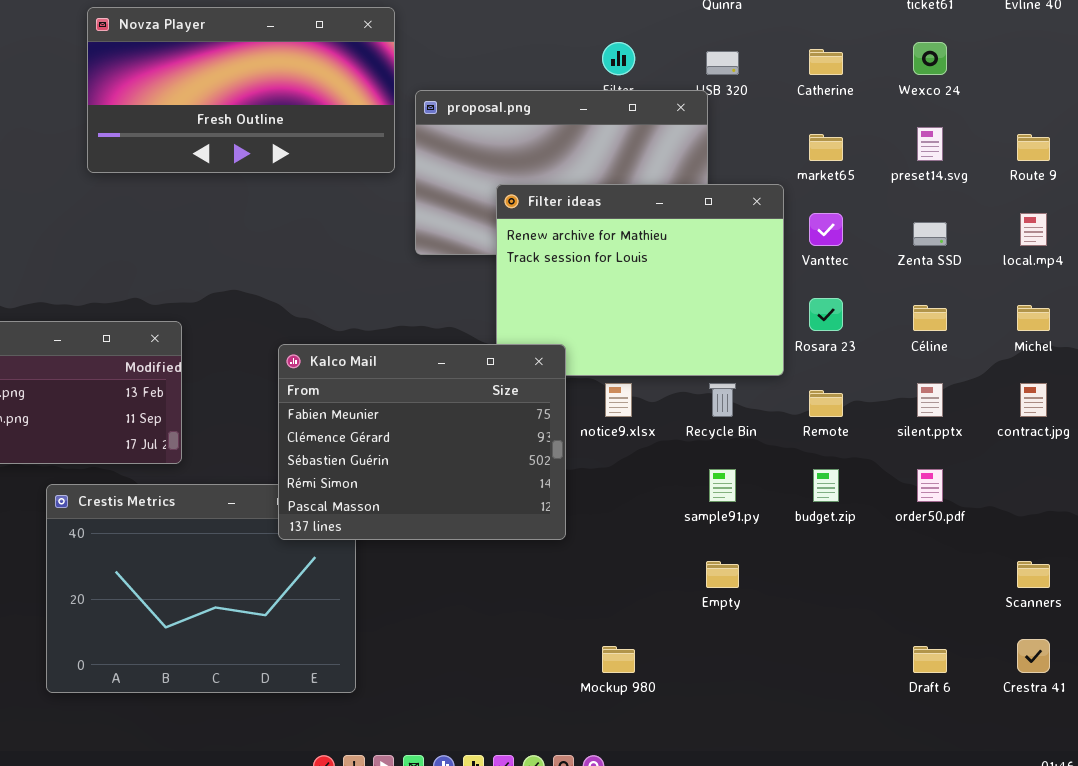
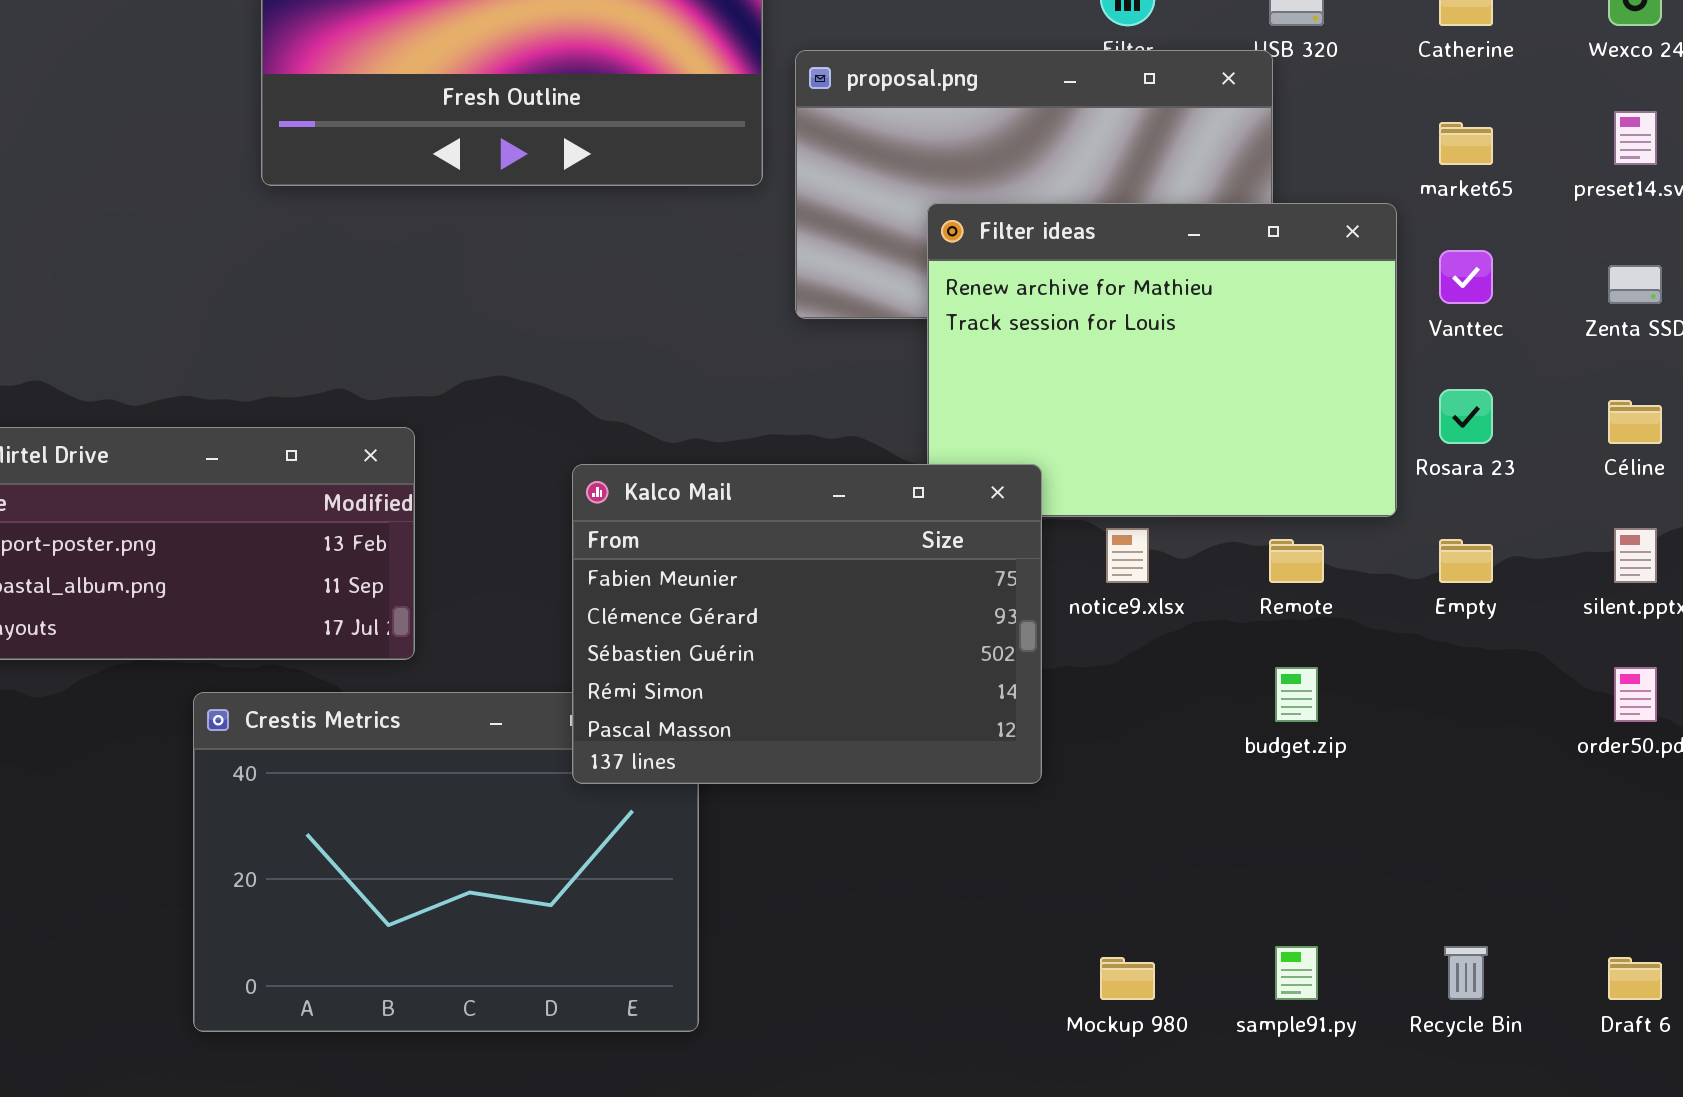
Recycle Bin: [709,383,736,417] -> [1444,946,1488,1000], moved
Remote: [809,390,843,417] -> [1269,539,1324,583], moved
sample91.py: [709,469,736,502] -> [1275,946,1318,1000], moved
budget.zip: [813,469,839,502] -> [1275,667,1318,722], moved
Empty: [706,561,739,588] -> [1439,539,1493,583], moved

